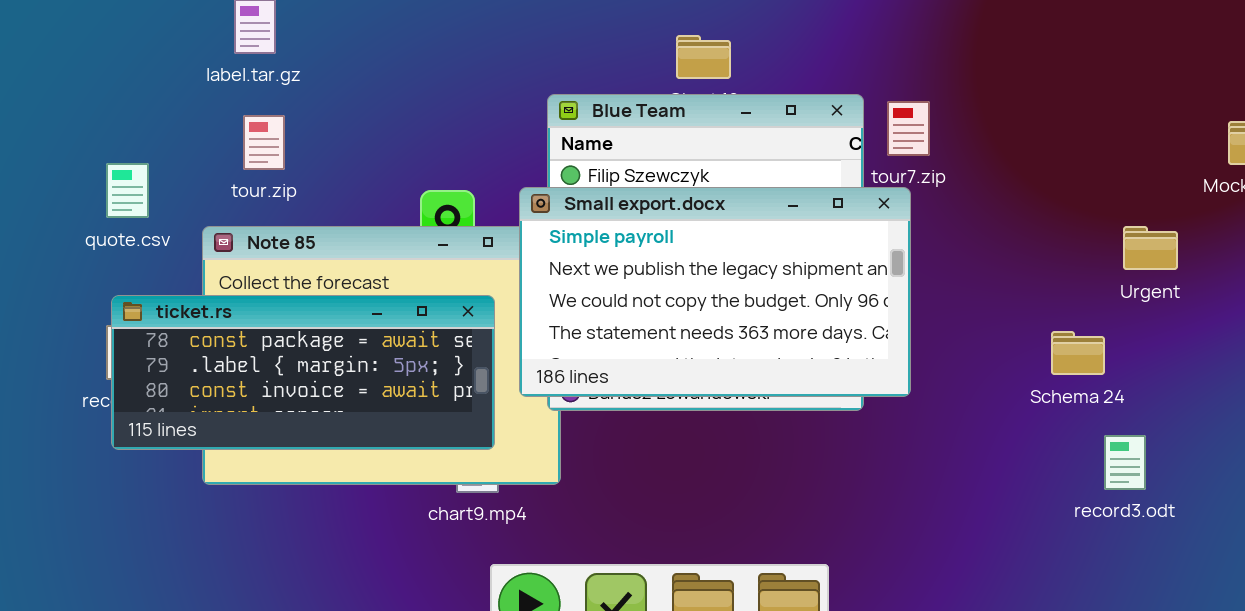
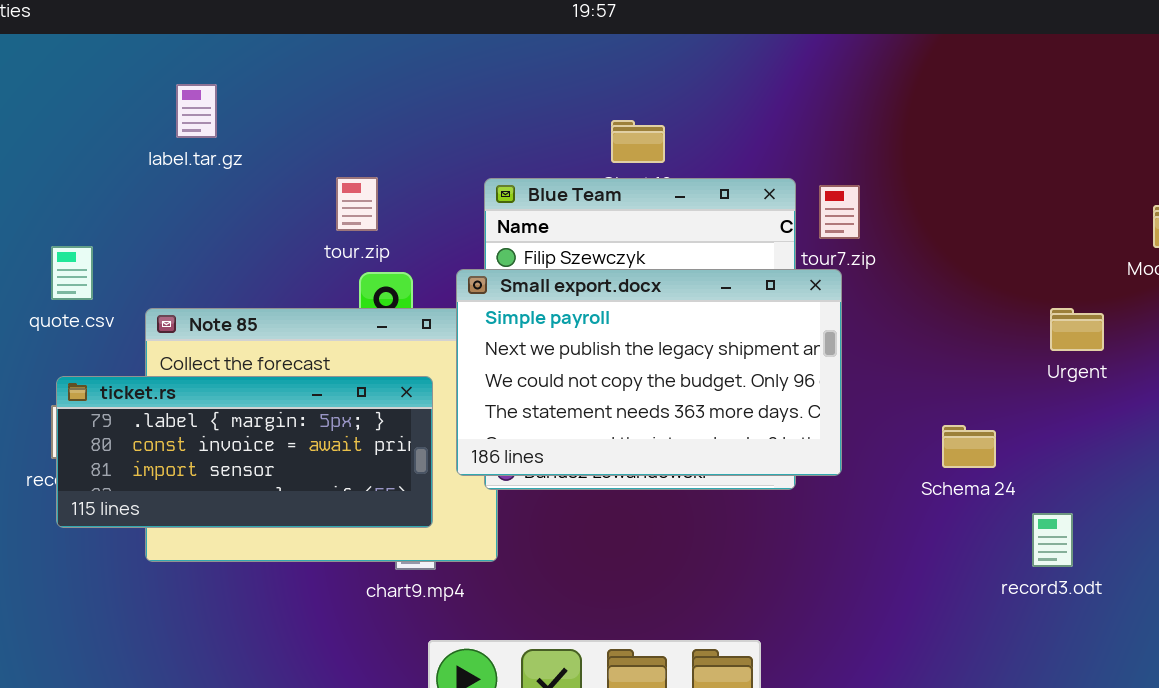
tour.zip: [243,115,285,170] -> [336,177,378,231], moved
ticket.rs: [111,295,495,450] -> [56,376,433,528], scrolled down 1 row
Schema 24: [1051,331,1105,375] -> [942,425,996,468], moved

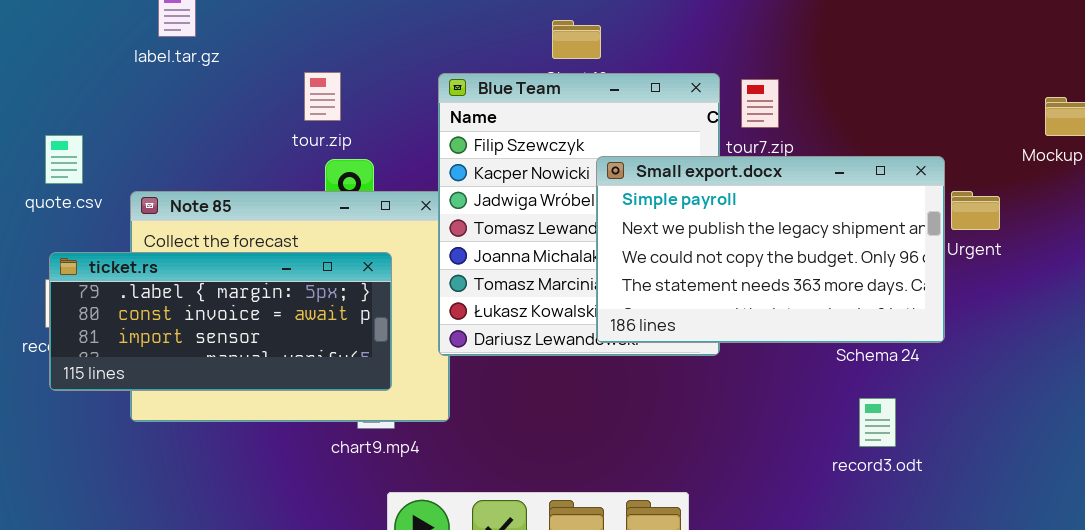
Small export.docx: [456,269,842,476] -> [596,156,945,343], moved
record3.odt: [1032,513,1073,567] -> [859,398,896,447], moved

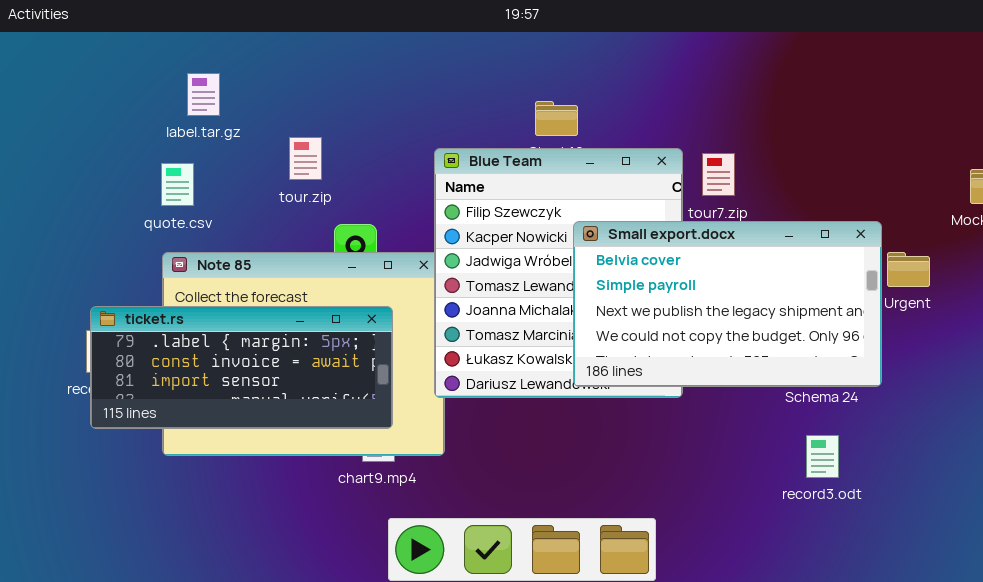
tour.zip: [304,72,341,121] -> [289,137,322,180], moved
quote.csv: [45,135,83,184] -> [161,163,194,206], moved
Small export.docx: [596,156,945,343] -> [573,221,882,387], scrolled up 1 row

